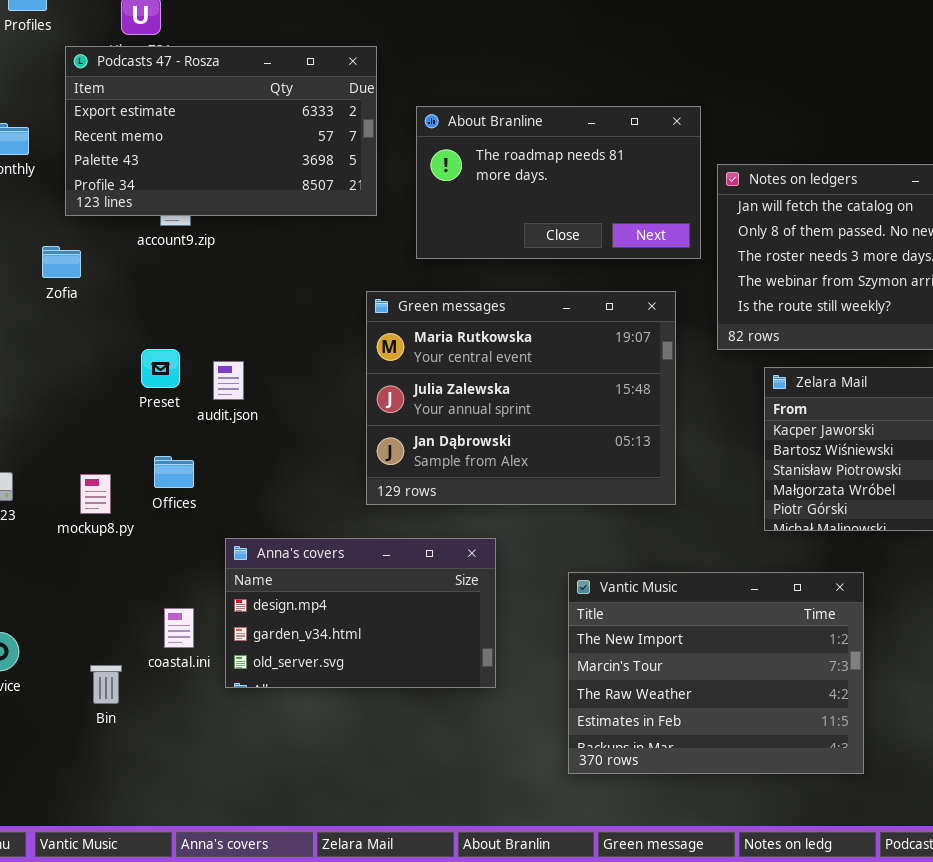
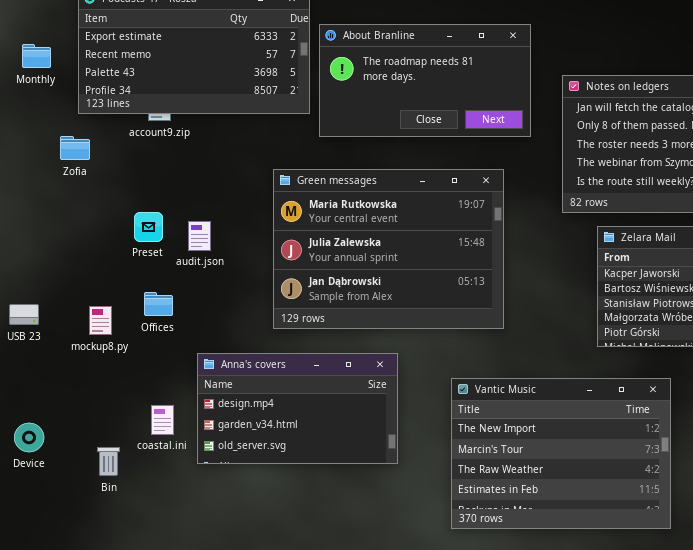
About Branline: [416,106,701,259] -> [319,24,531,137], moved
Green messages: [366,291,676,505] -> [273,169,504,329], moved

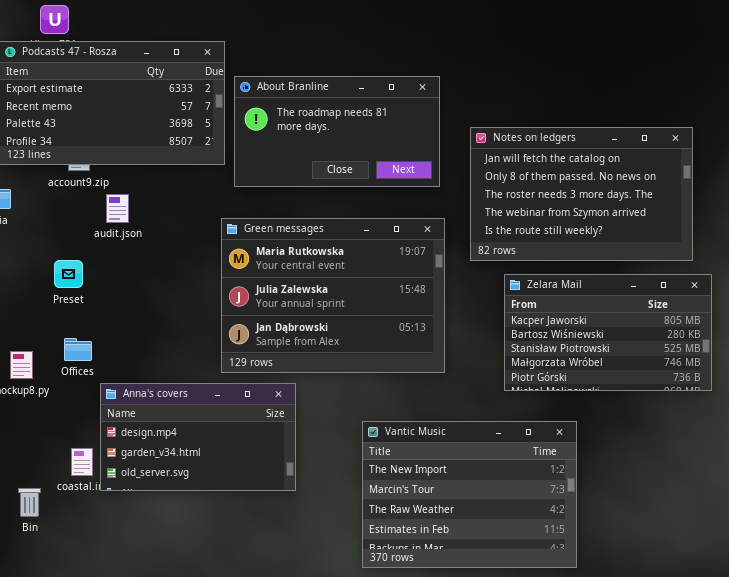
Green messages: [273,169,504,329] -> [221,218,445,373], moved
audit.json: [188,221,211,251] -> [106,194,129,223], moved
Anna's covers: [197,353,398,464] -> [100,383,296,491], moved

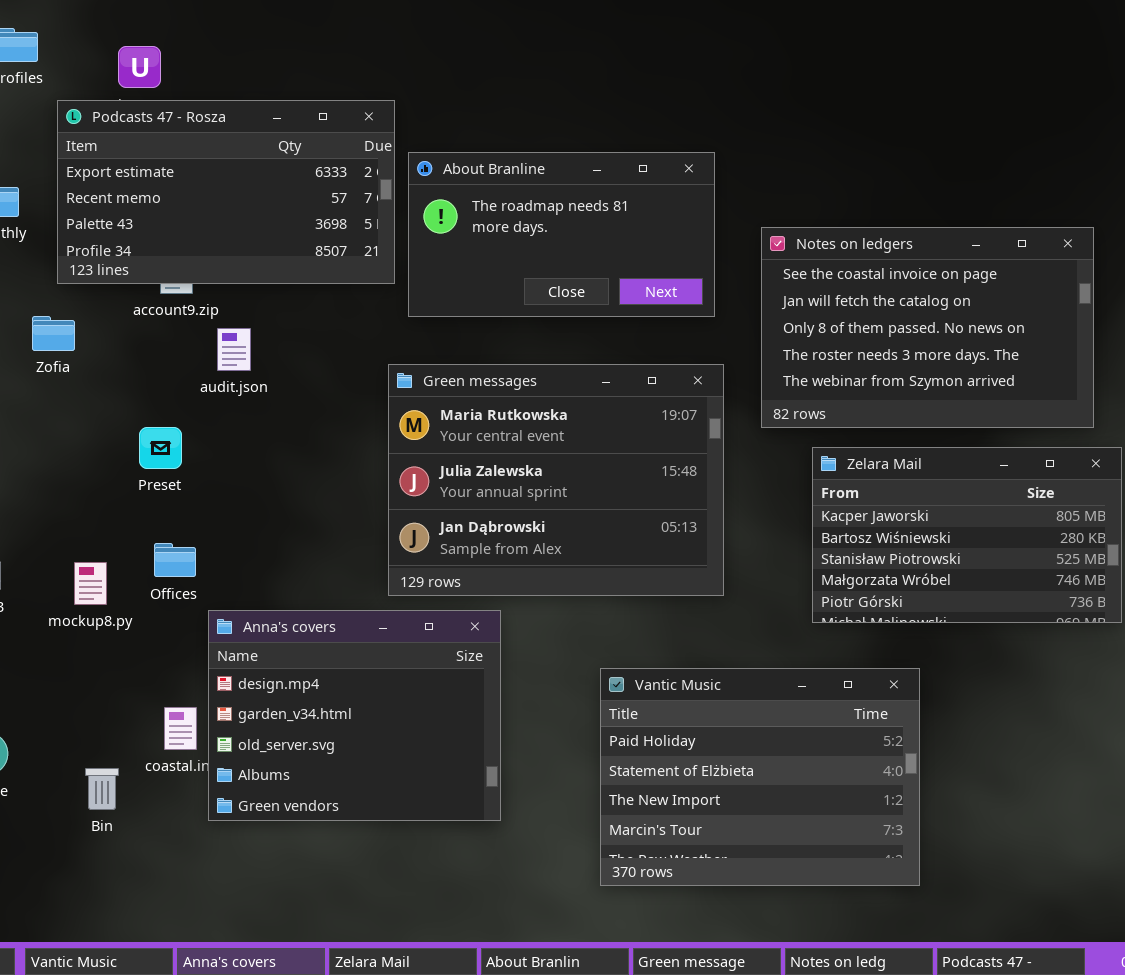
Notes on ledgers: [470,127,693,261] -> [761,227,1094,428], scrolled up 1 row
Anna's covers: [100,383,296,491] -> [208,610,501,821], resized
Vantic Music: [362,421,577,568] -> [600,668,920,886], scrolled up 2 rows

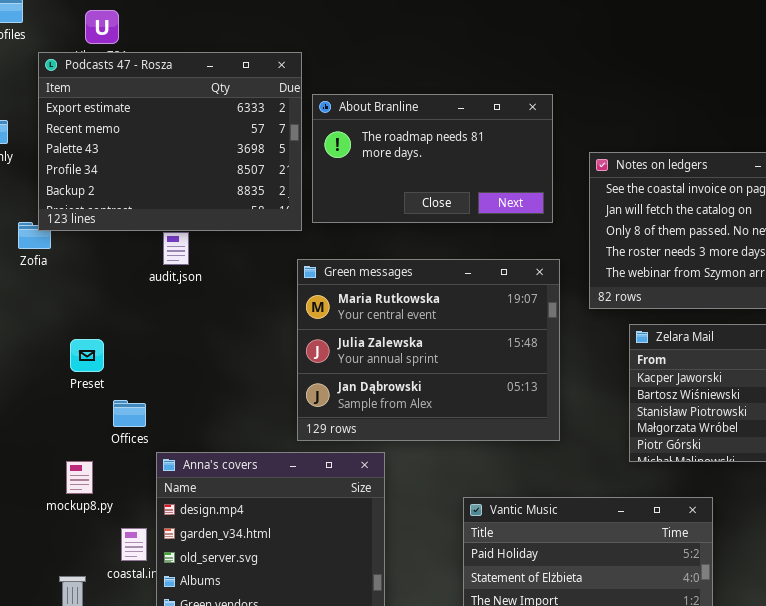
Podcasts 47 - Rosza: [57,100,395,284] -> [38,52,302,231], resized
Preset: [139,427,182,469] -> [70,339,104,372], moved
mockup8.py: [74,562,107,605] -> [66,461,93,494], moved

